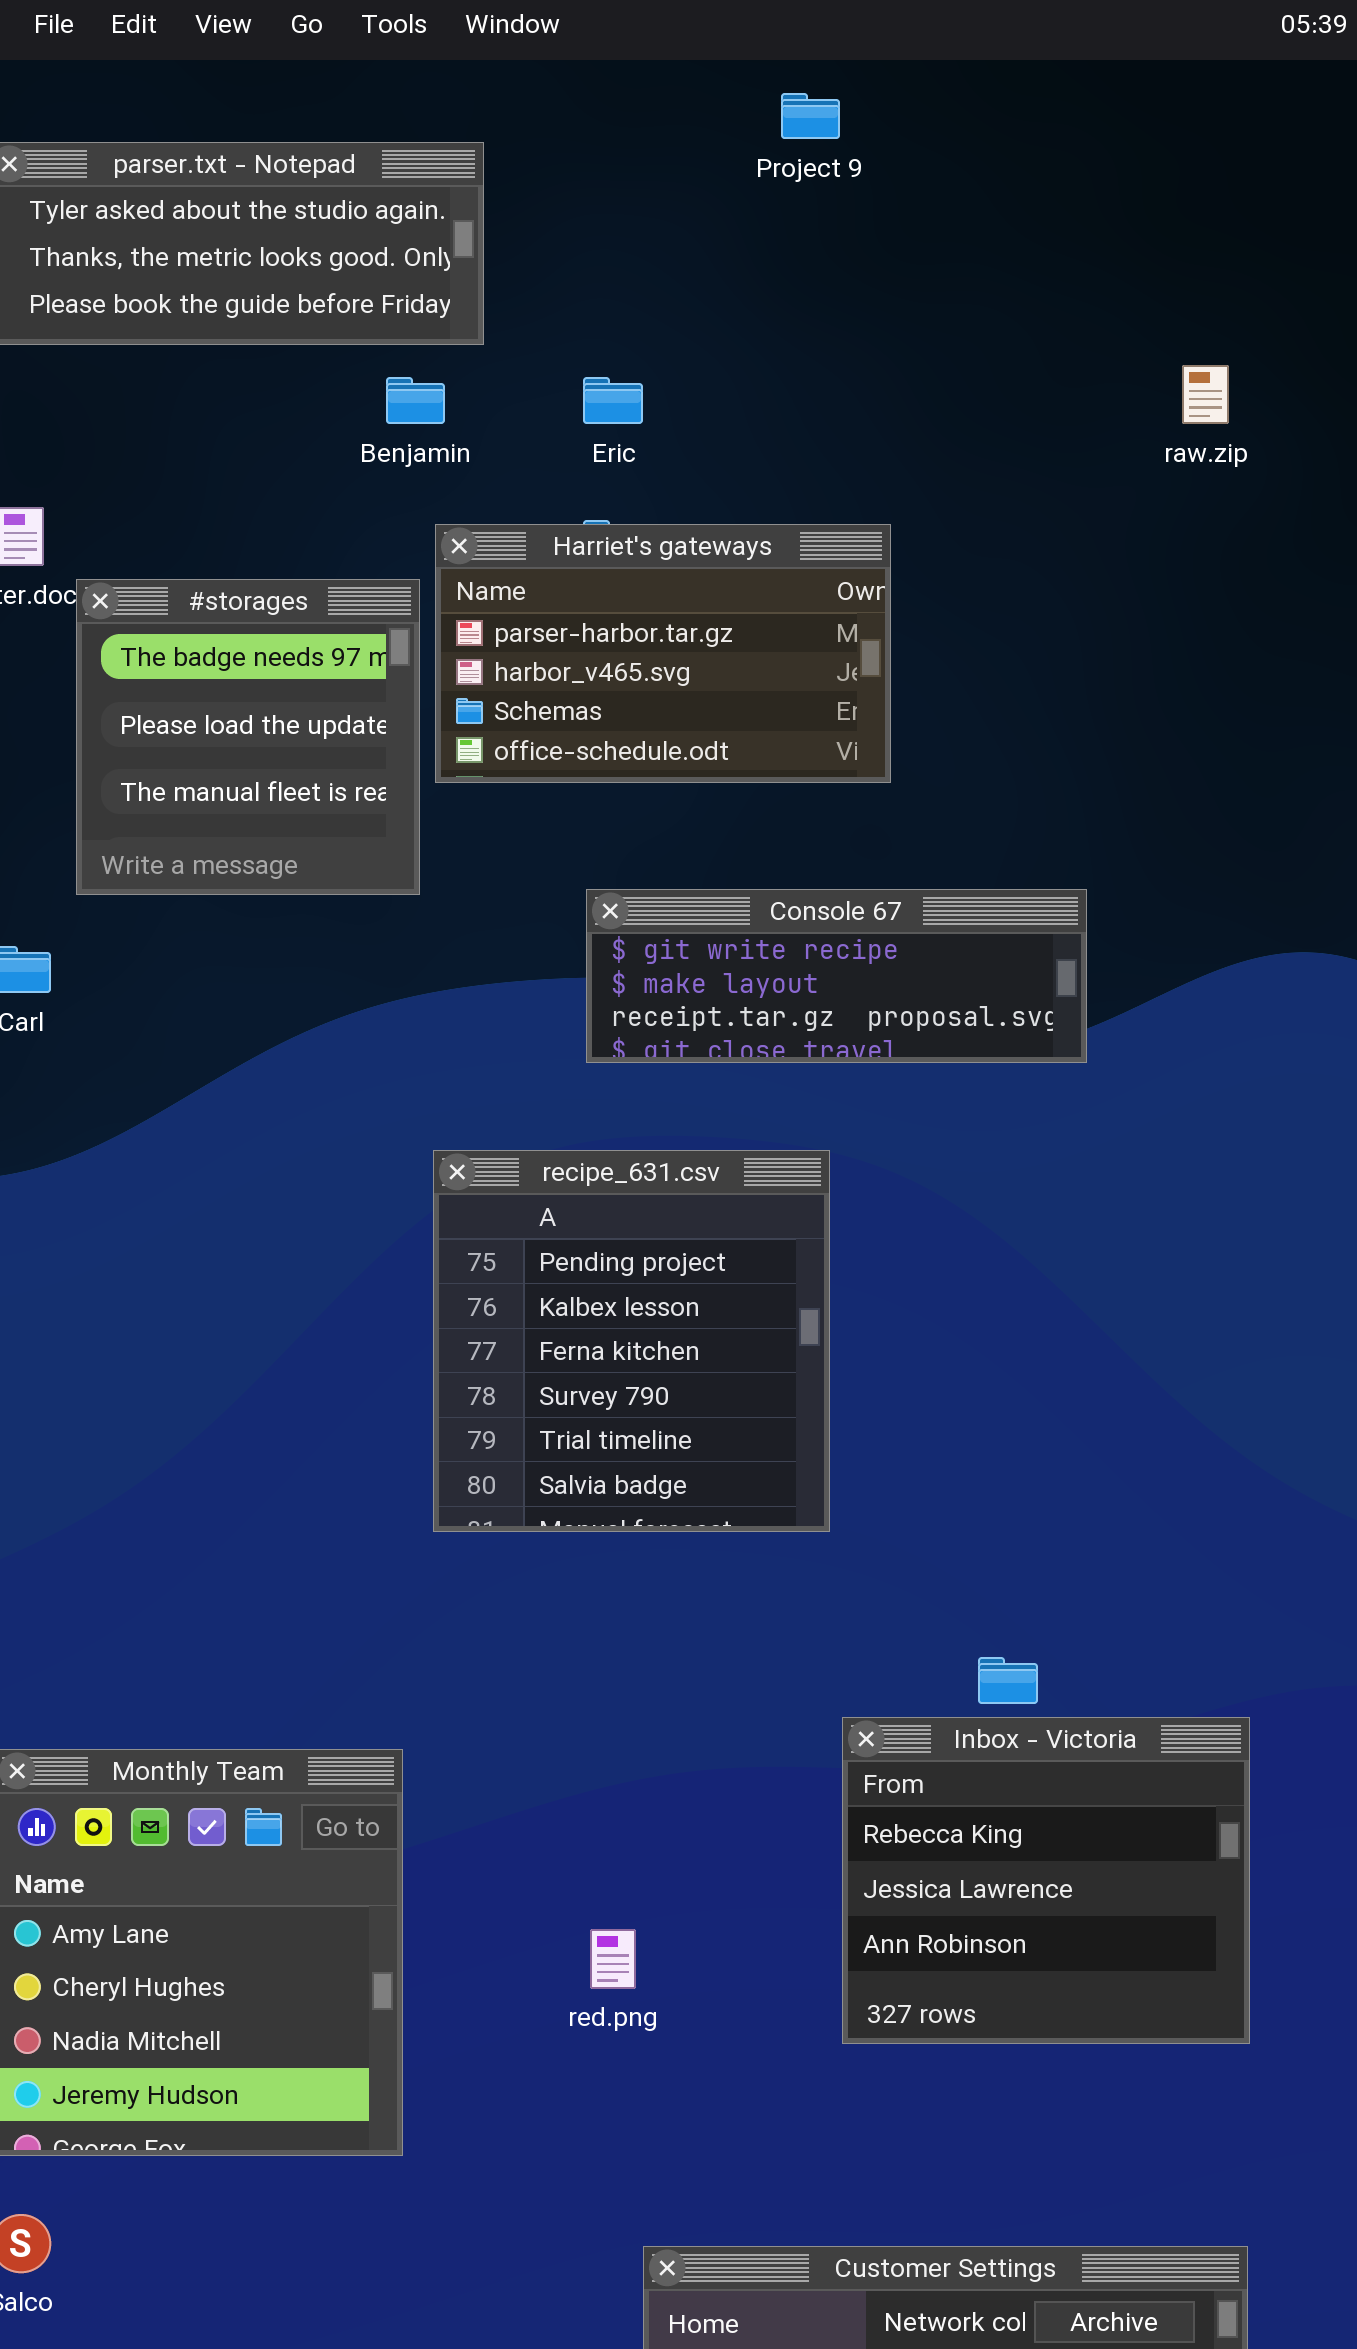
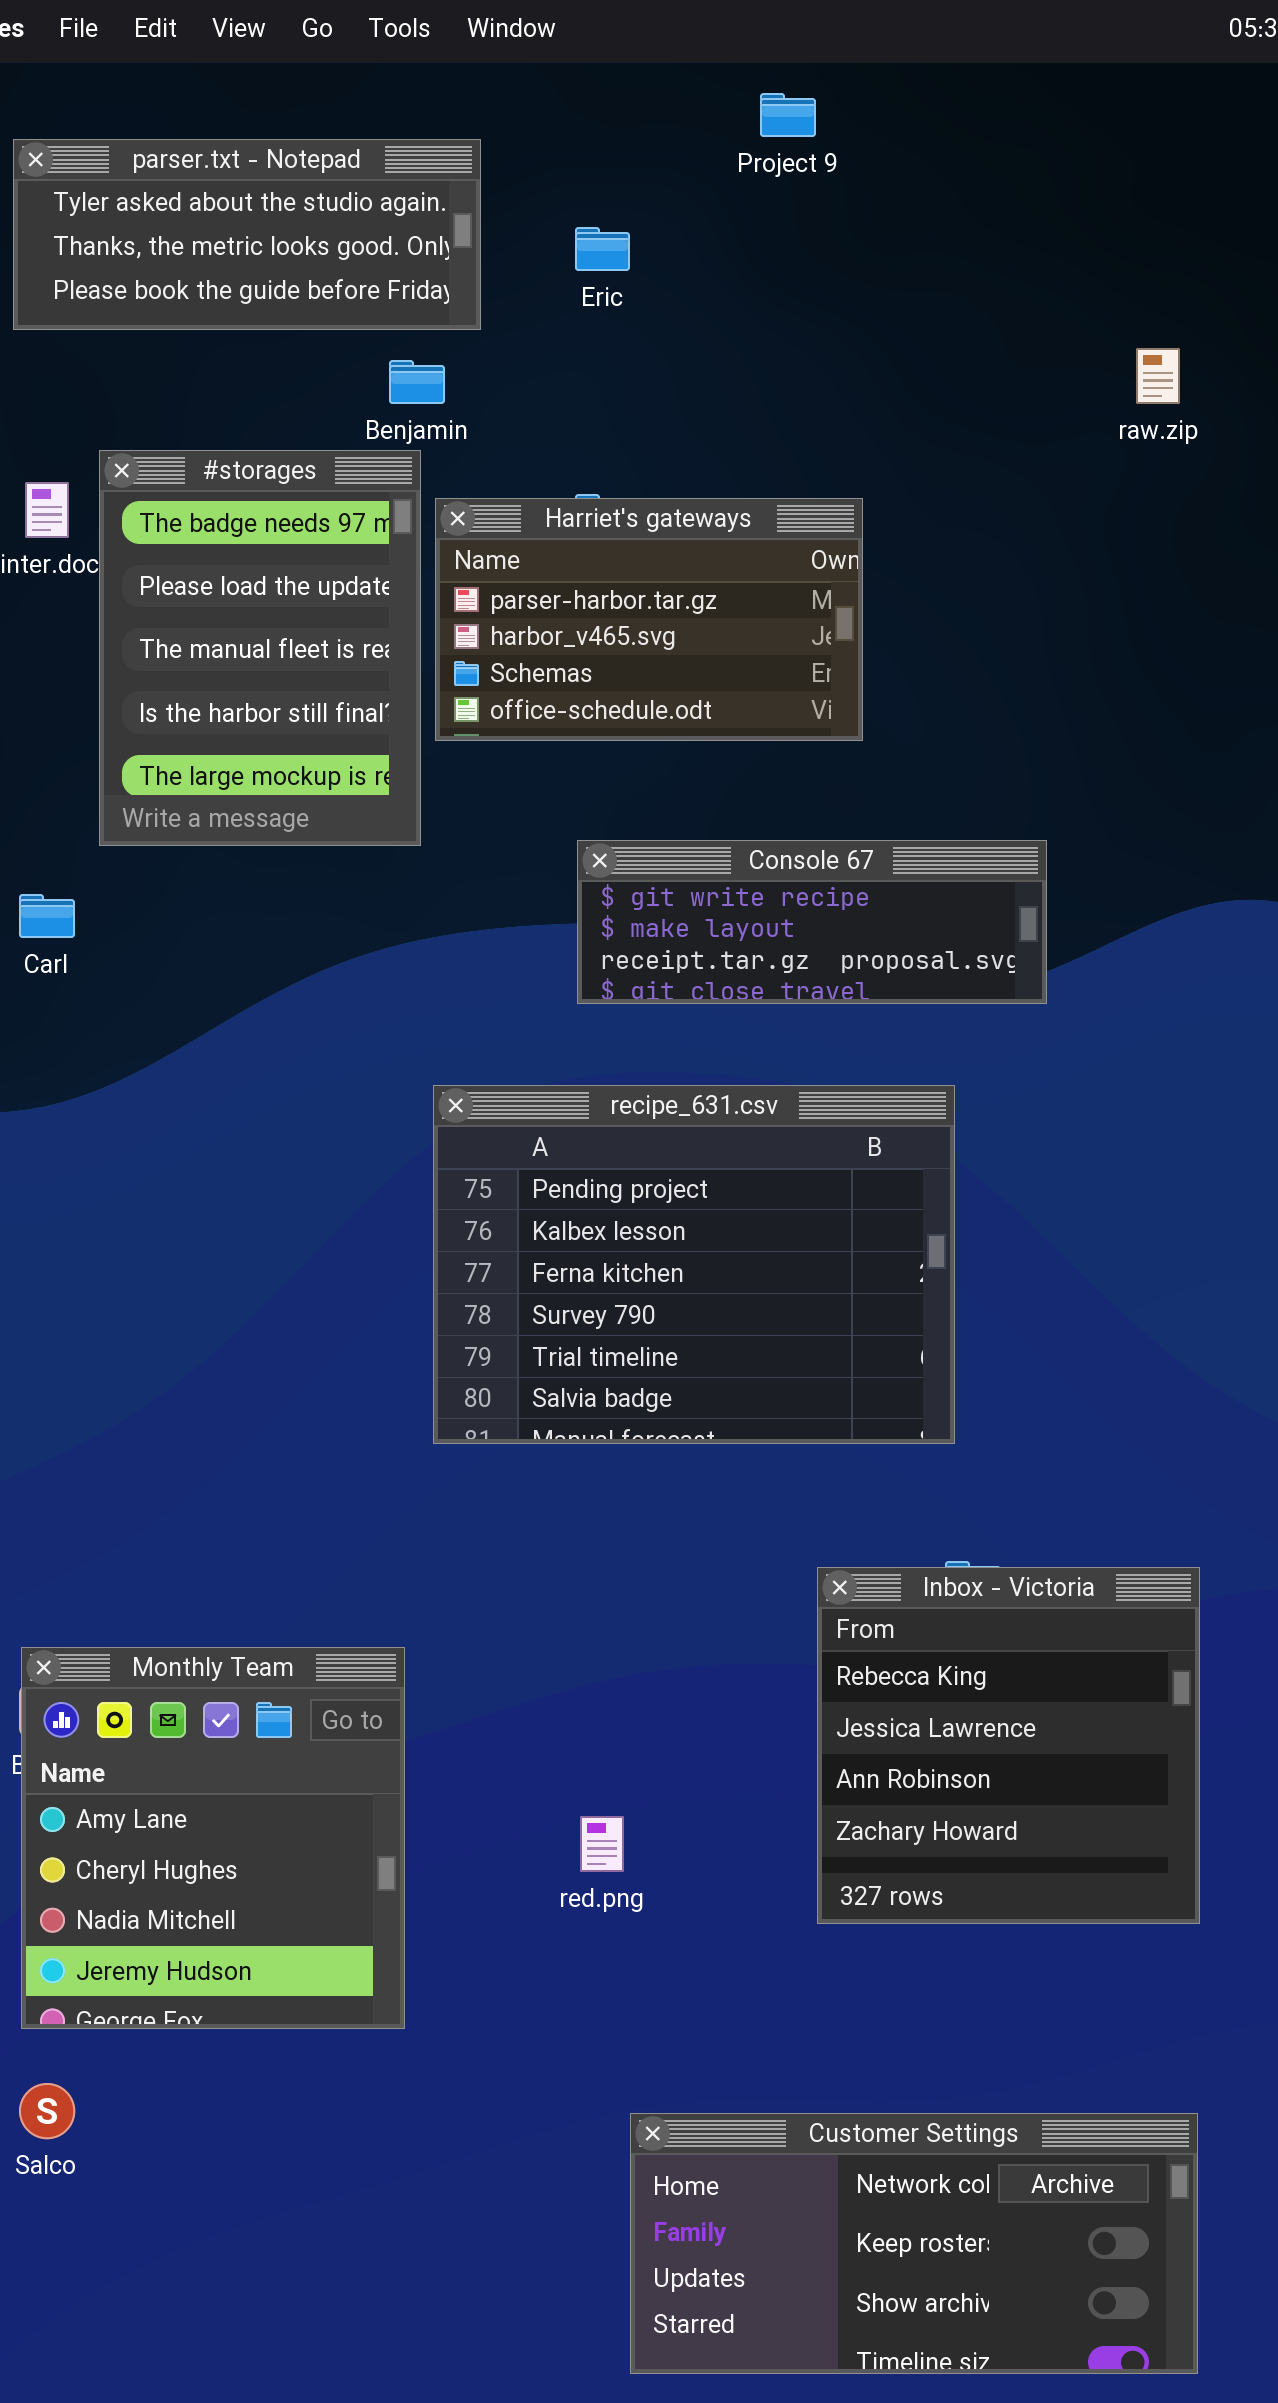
Eric: [583,377,643,424] -> [575,227,630,271], moved
#storages: [76,579,420,895] -> [99,450,421,846], resized
recipe_631.csv: [433,1150,830,1532] -> [433,1085,955,1444], resized
Inbox - Victoria: [842,1717,1250,2044] -> [817,1567,1200,1924], resized

